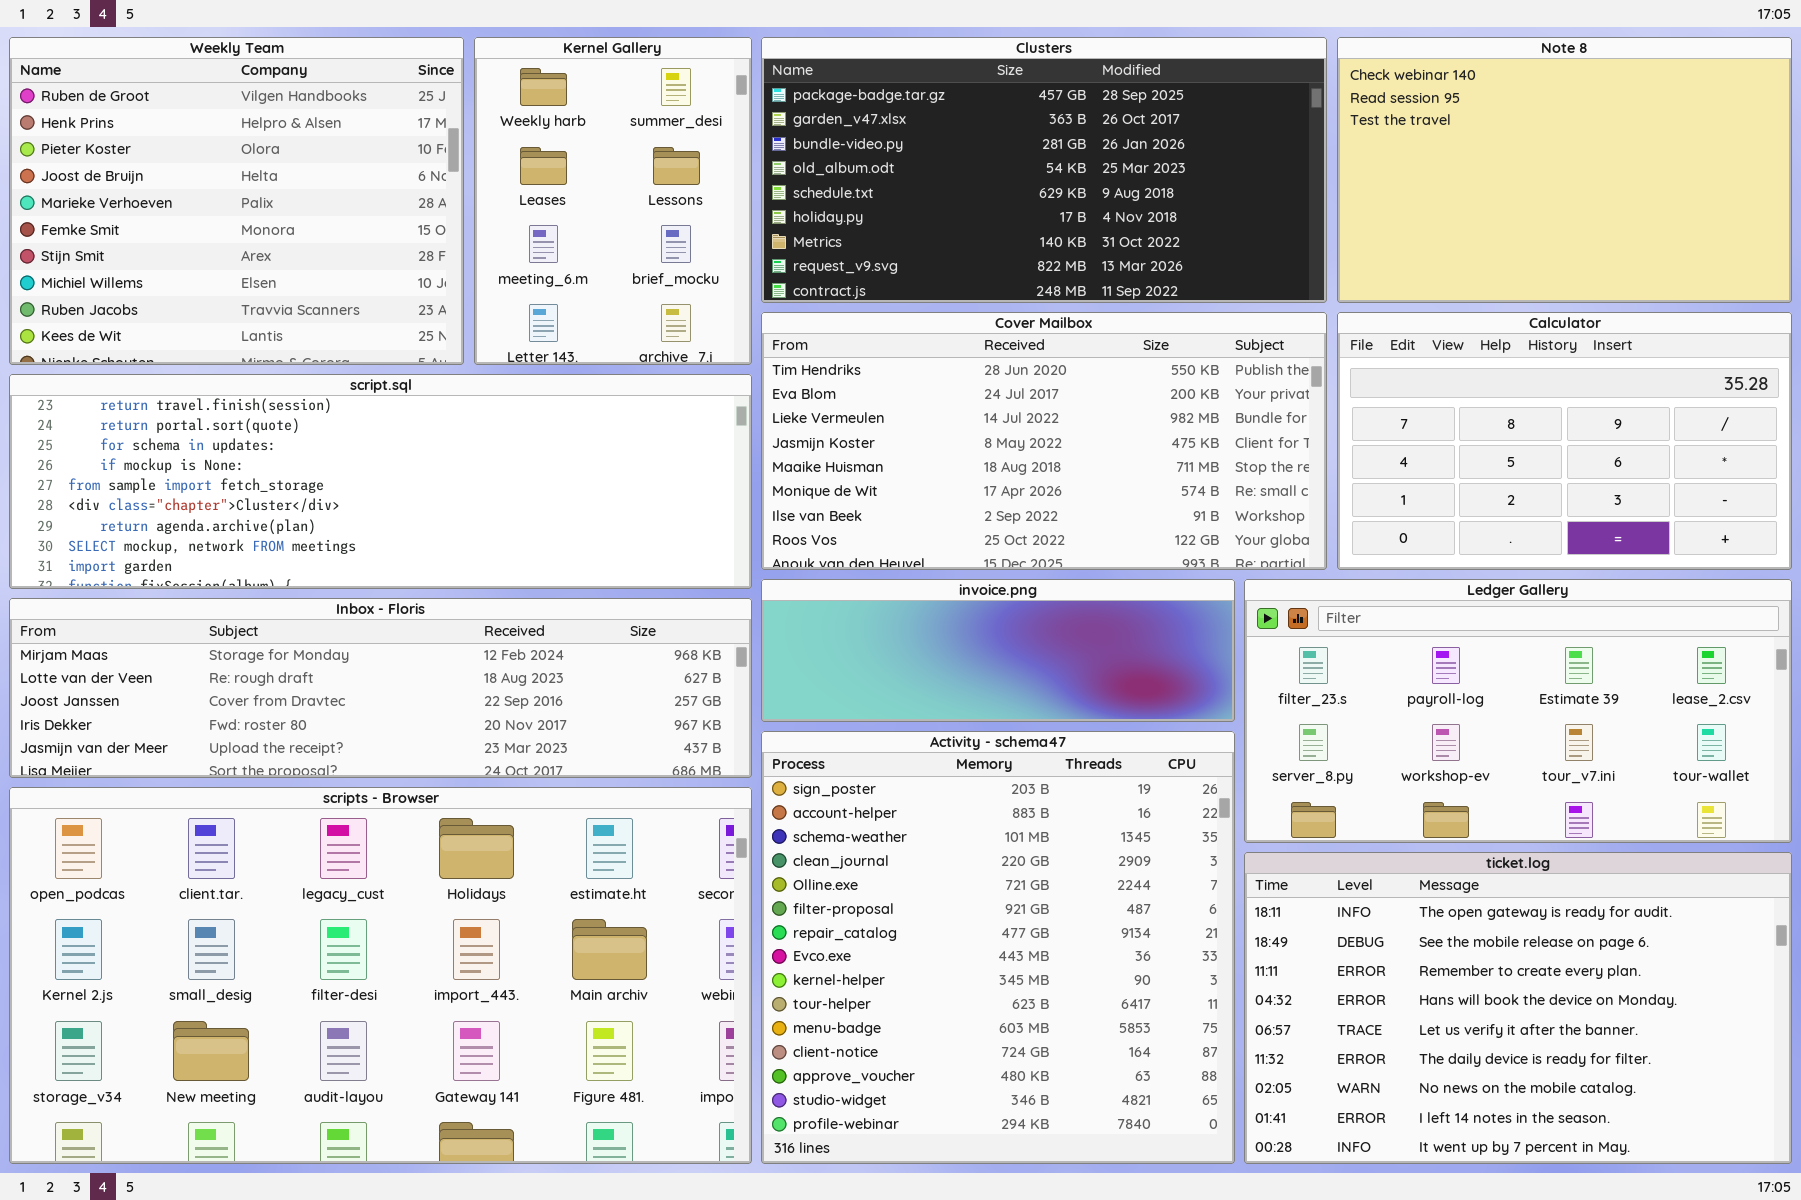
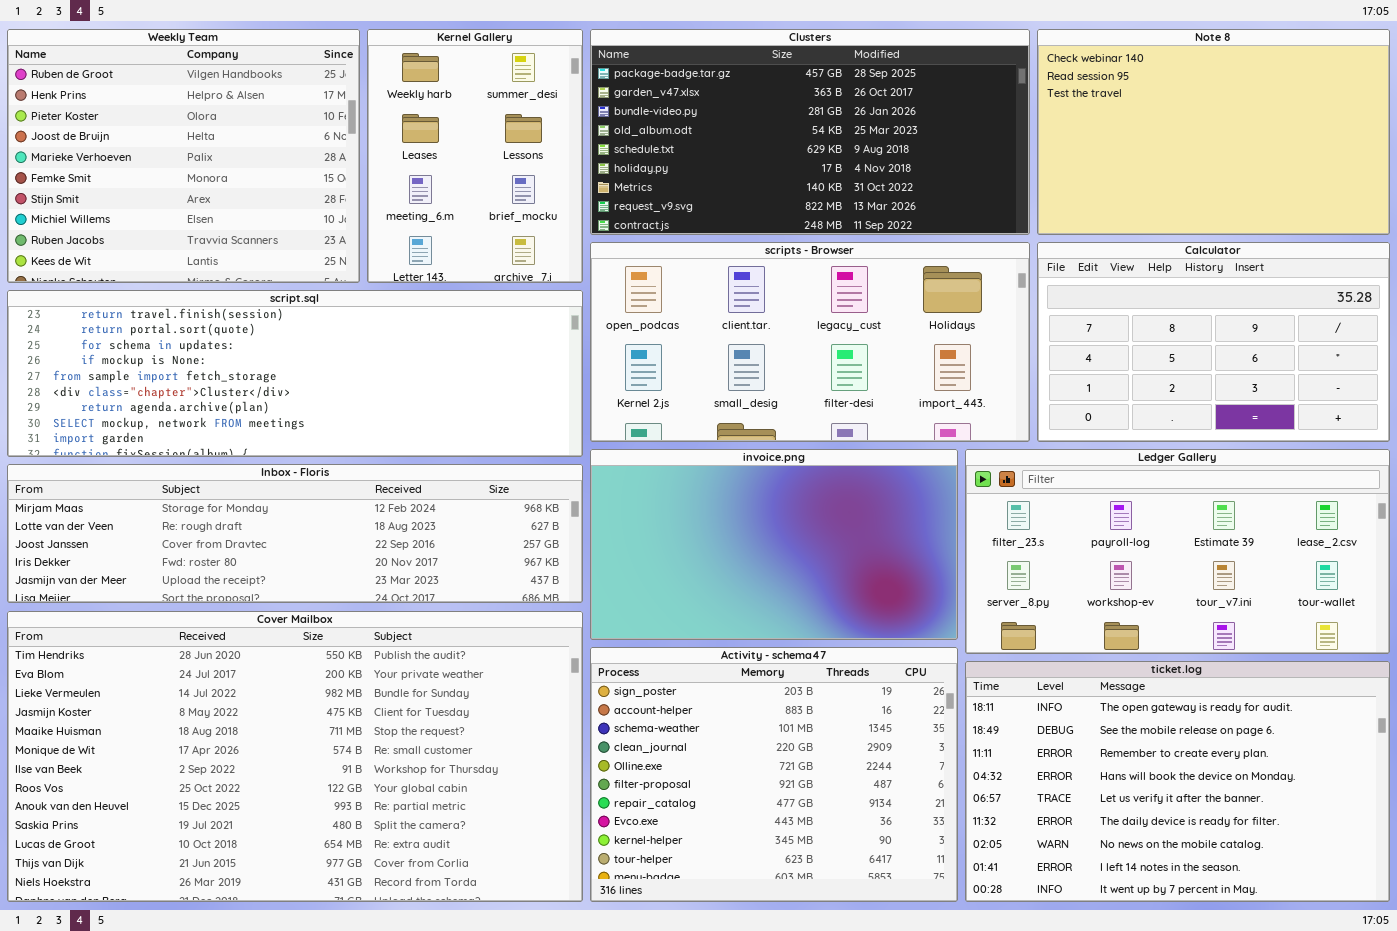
Cover Mailbox: [761,312,1327,570] -> [7,611,583,902], moved, resized
invoice.png: [761,579,1235,722] -> [590,449,958,640], resized
Activity - schema47: [761,731,1235,1164] -> [590,647,958,902], resized
scripts - Browser: [9,787,752,1164] -> [590,242,1030,442], moved, resized

